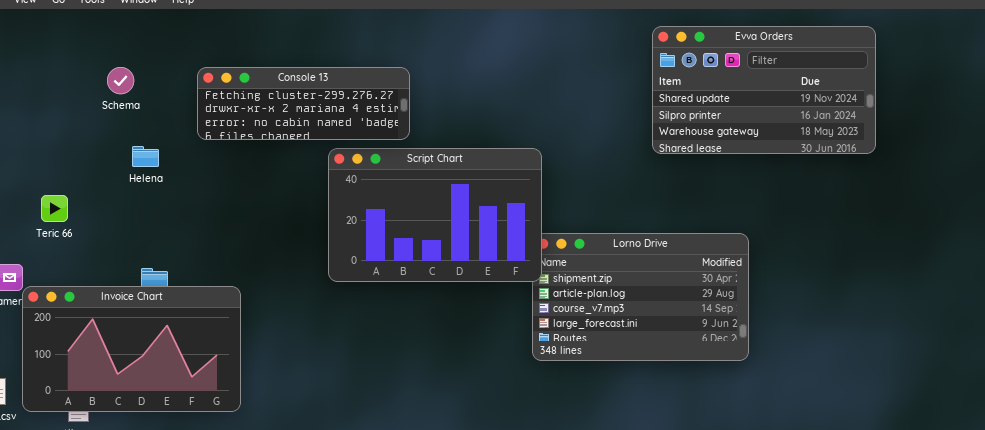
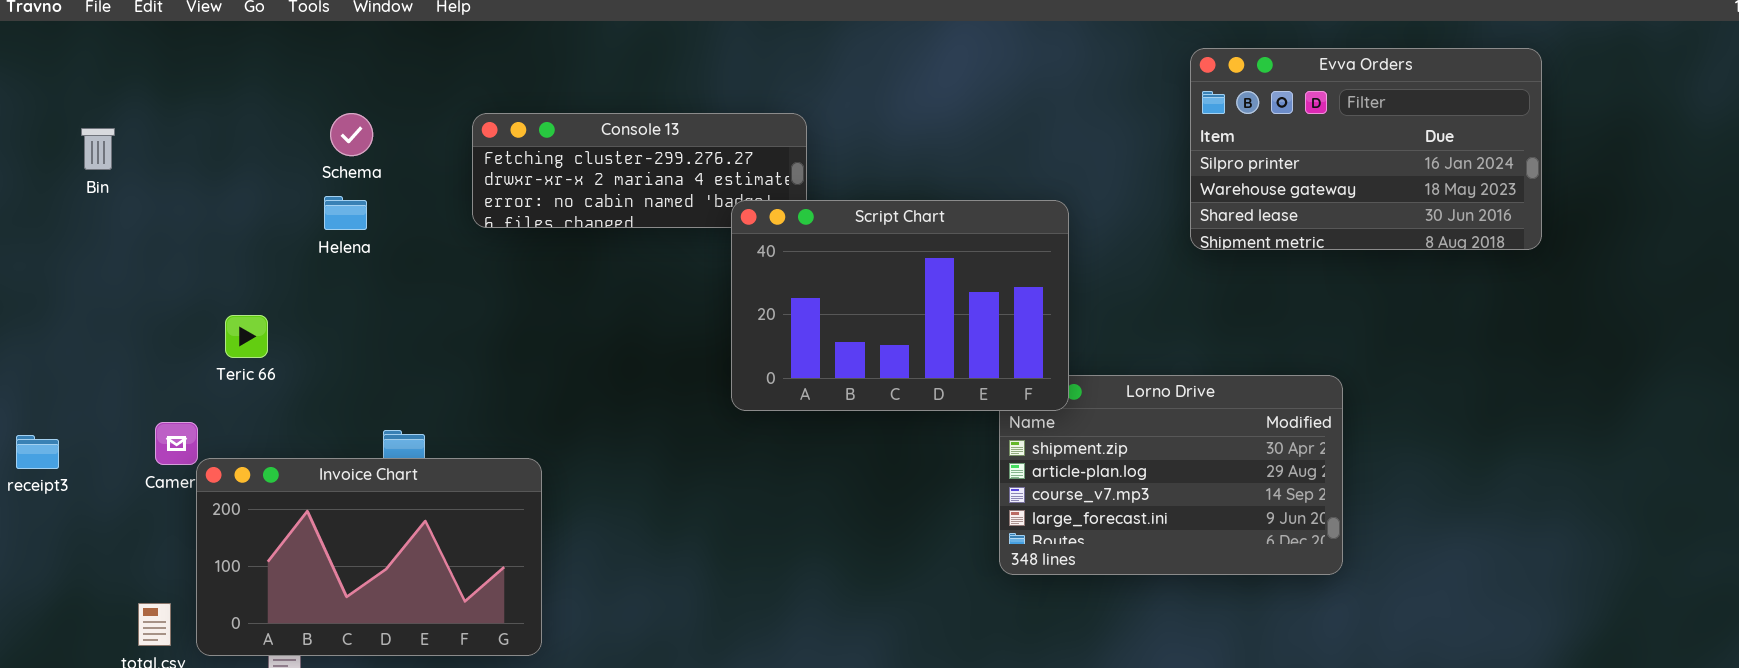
Evva Orders: [652,26,876,154] -> [1190,48,1542,250], scrolled down 1 row
Helena: [132,146,159,167] -> [324,196,367,230], moved
Script Chart: [328,148,542,282] -> [731,200,1069,411], moved

